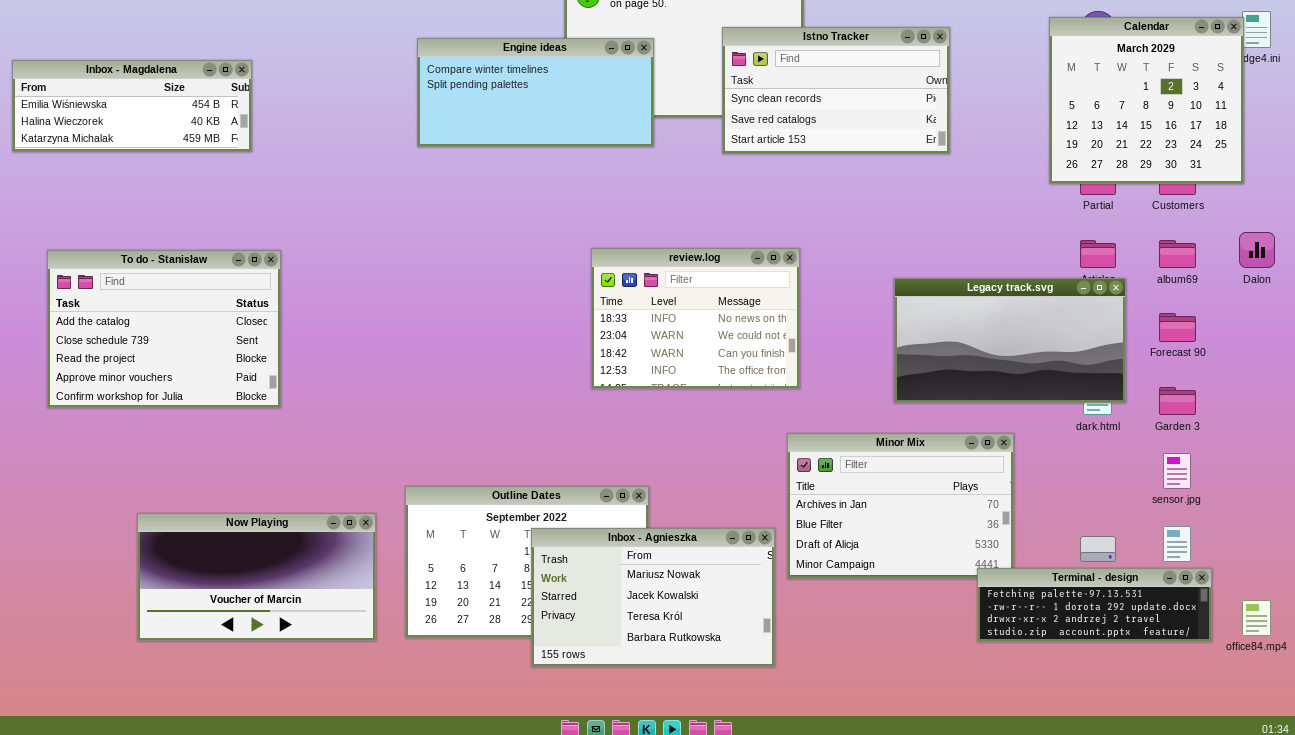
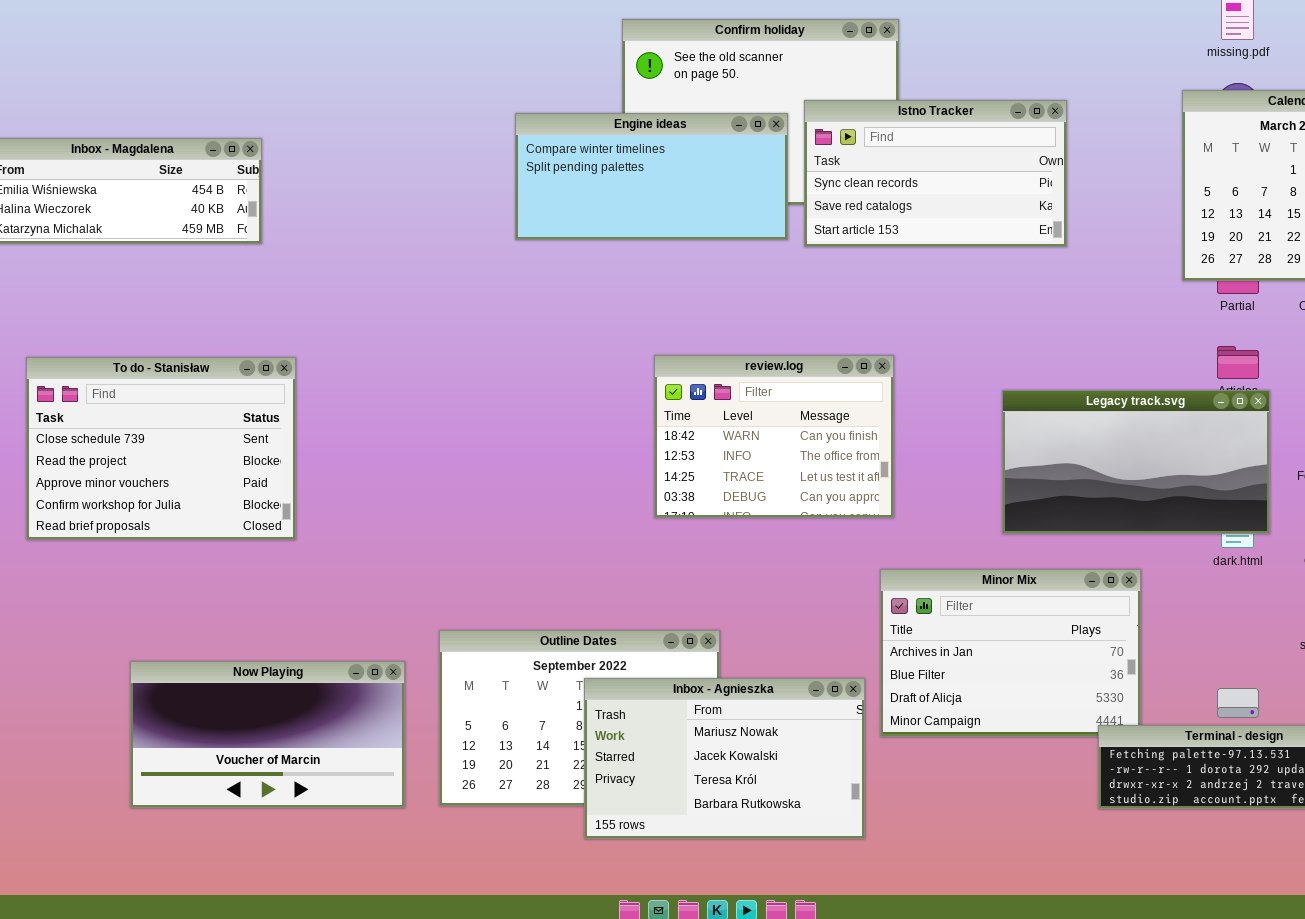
Engine ideas: [417,38,654,147] -> [515,113,788,240], moved
review.log: [591,248,800,389] -> [654,355,894,518], scrolled down 2 rows
To do - Stanisław: [47,250,281,408] -> [26,357,296,540], scrolled down 1 row

